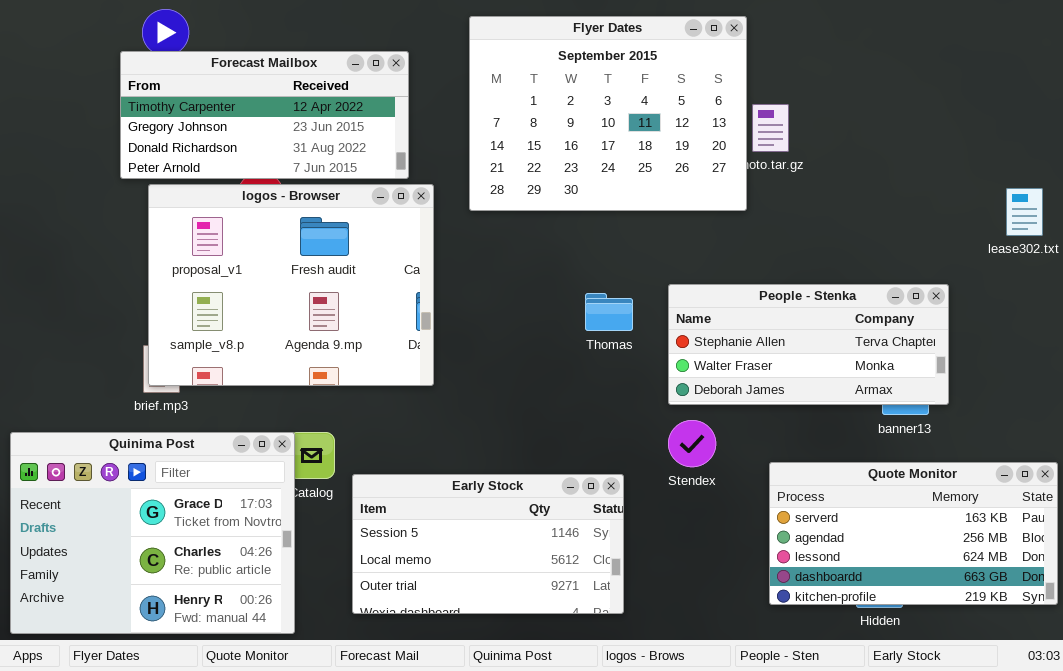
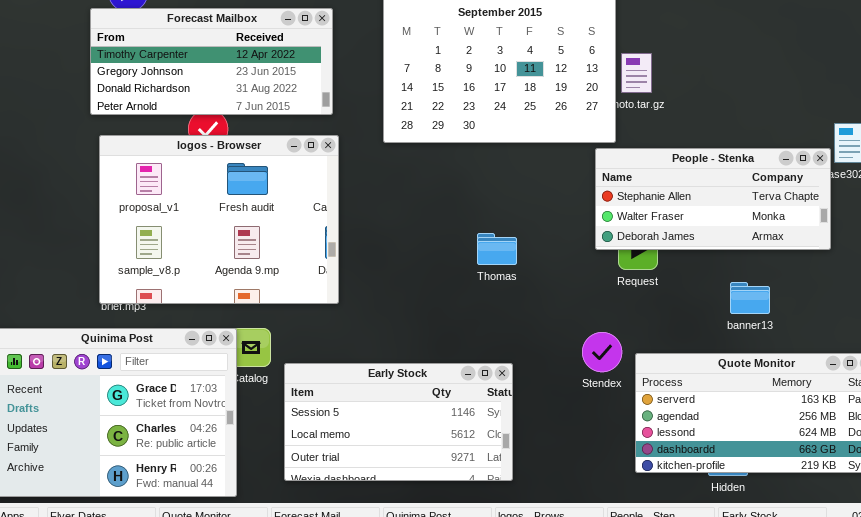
logos - Browser: [148,184,434,386] -> [99,135,339,304], moved
People - Stenka: [668,284,949,405] -> [595,148,831,250], moved
Thomas: [585,293,633,331] -> [477,233,517,265], moved
Stendex: [668,420,716,467] -> [582,332,622,372], moved

